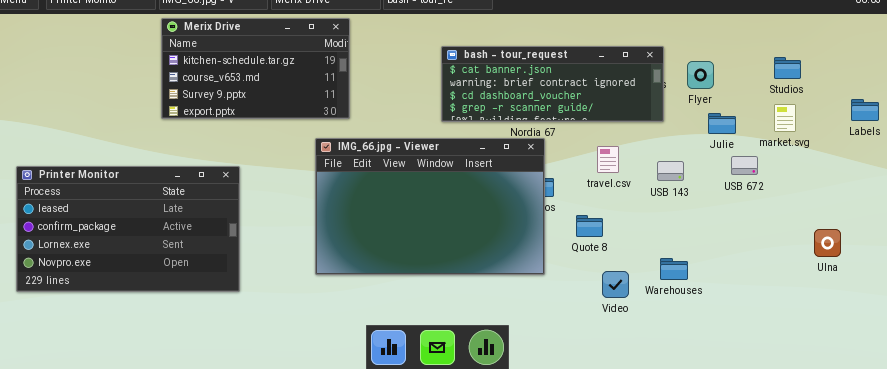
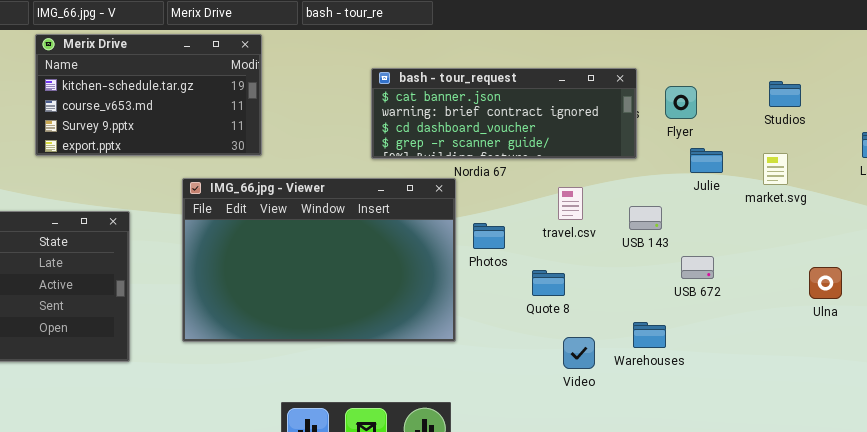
market.svg: [774,104,796,132] -> [763,153,788,185], moved
IMG_66.jpg - Viewer: [315,138,545,275] -> [182,178,456,342], moved
USB 672: [731,156,758,175] -> [681,256,714,279], moved
Ulna: [814,229,841,257] -> [809,267,842,299], moved

